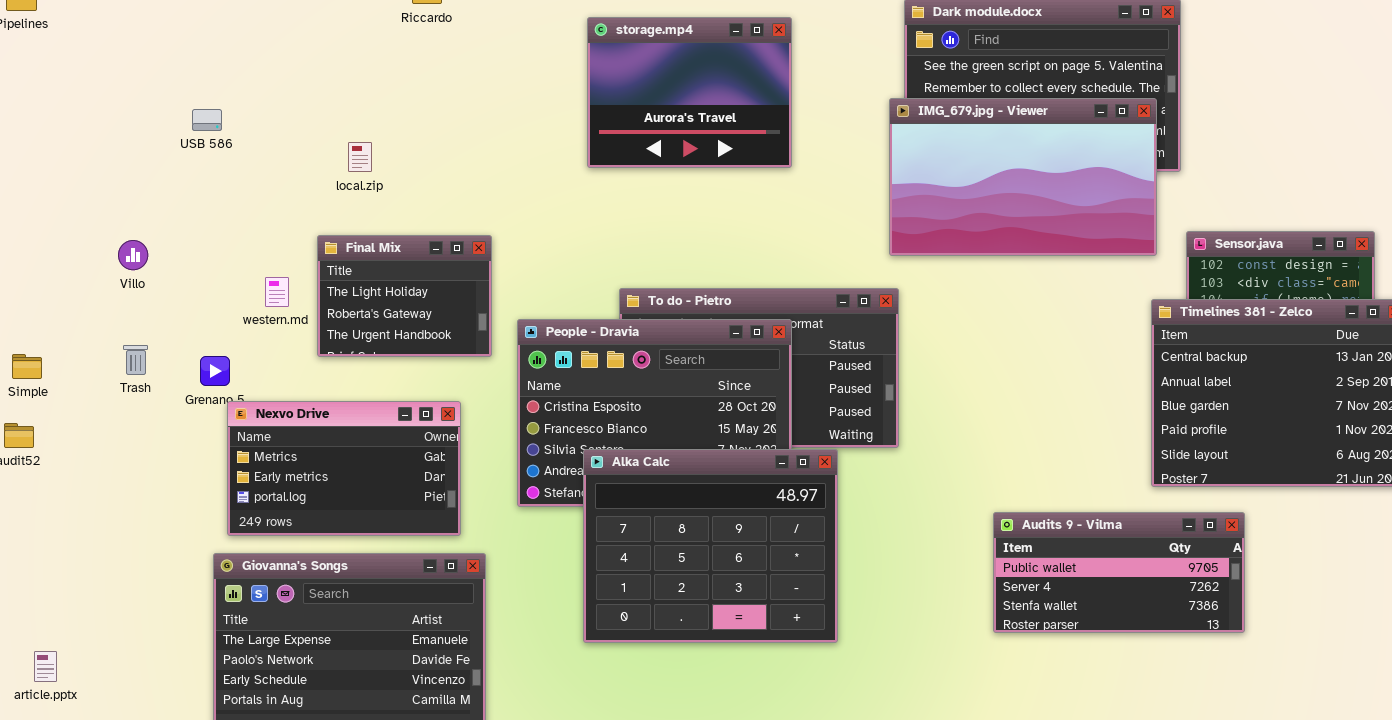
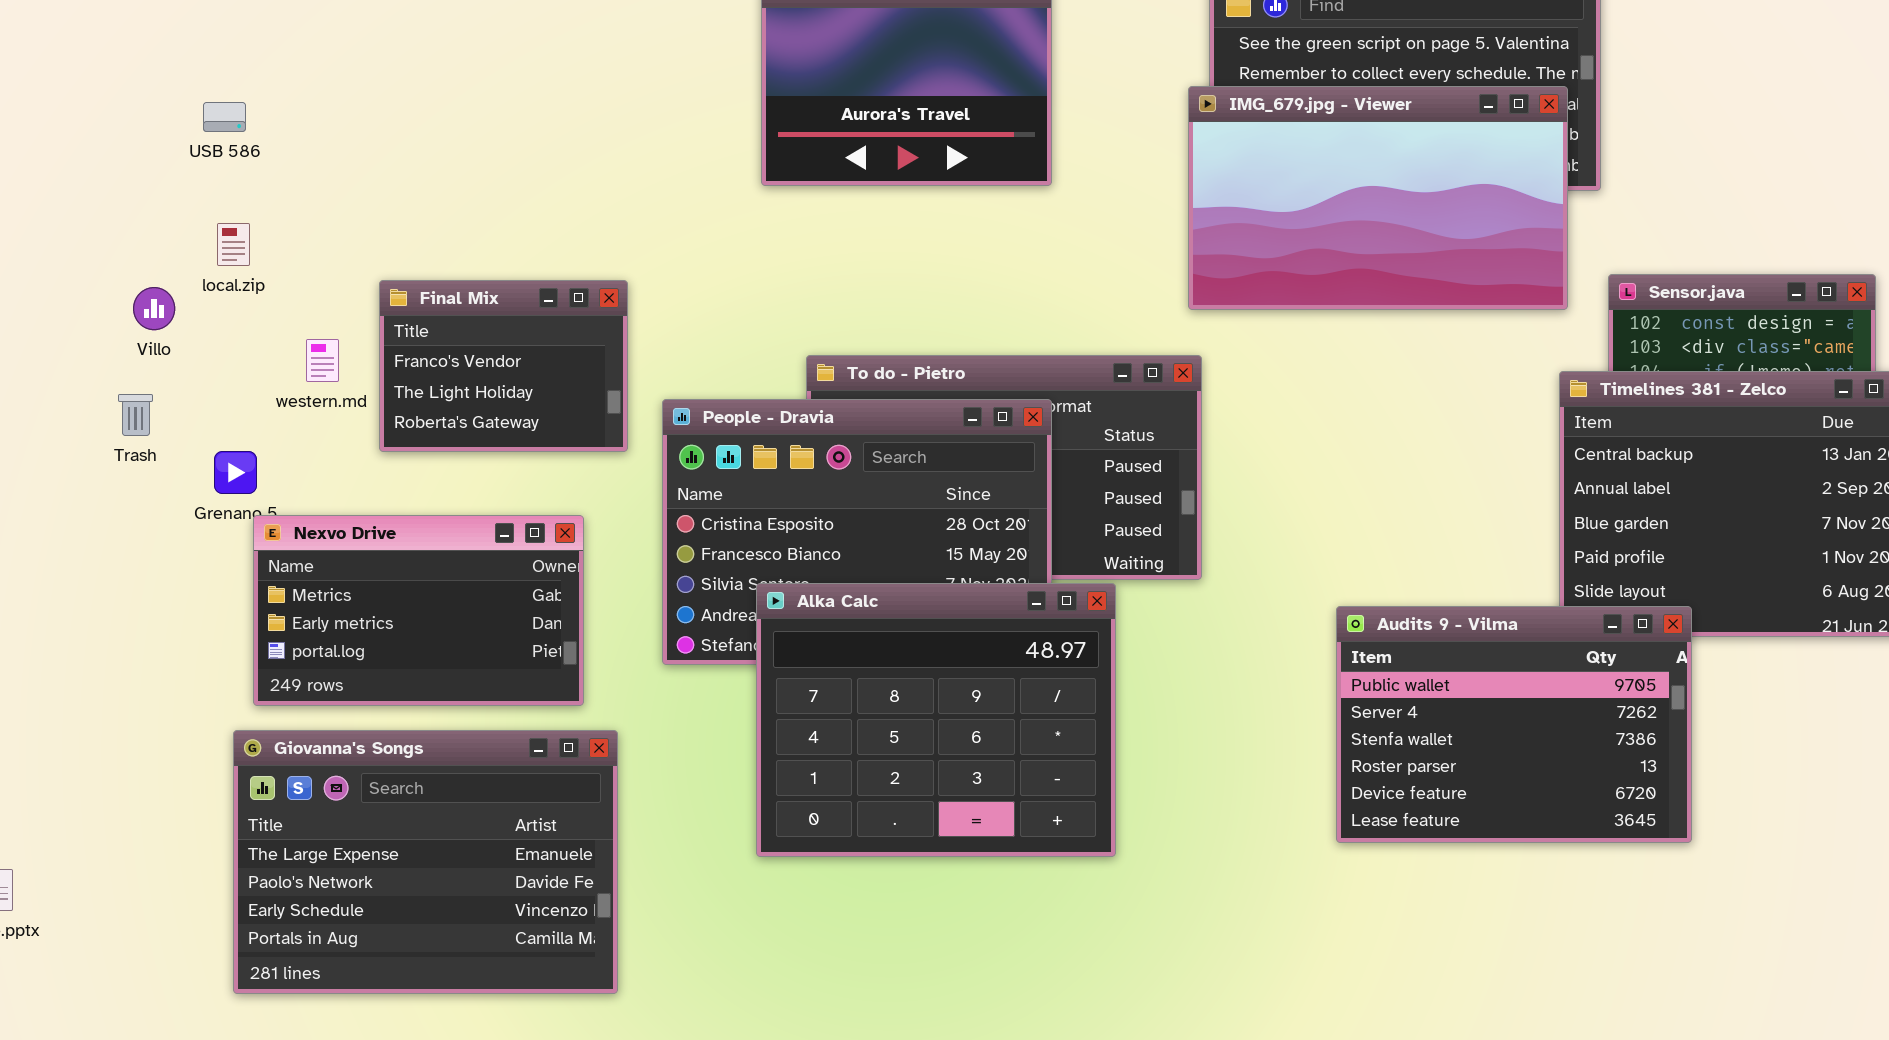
local.zip: [348,142,372,172] -> [217,223,250,266], moved
Final Mix: [317,235,492,357] -> [379,280,628,452], scrolled up 1 row
Villo: [118,240,148,270] -> [133,287,175,330], moved
Trash: [123,345,148,375] -> [118,394,153,436], moved
Audits 9 - Vilma: [993,512,1245,633] -> [1336,606,1692,843], resized

